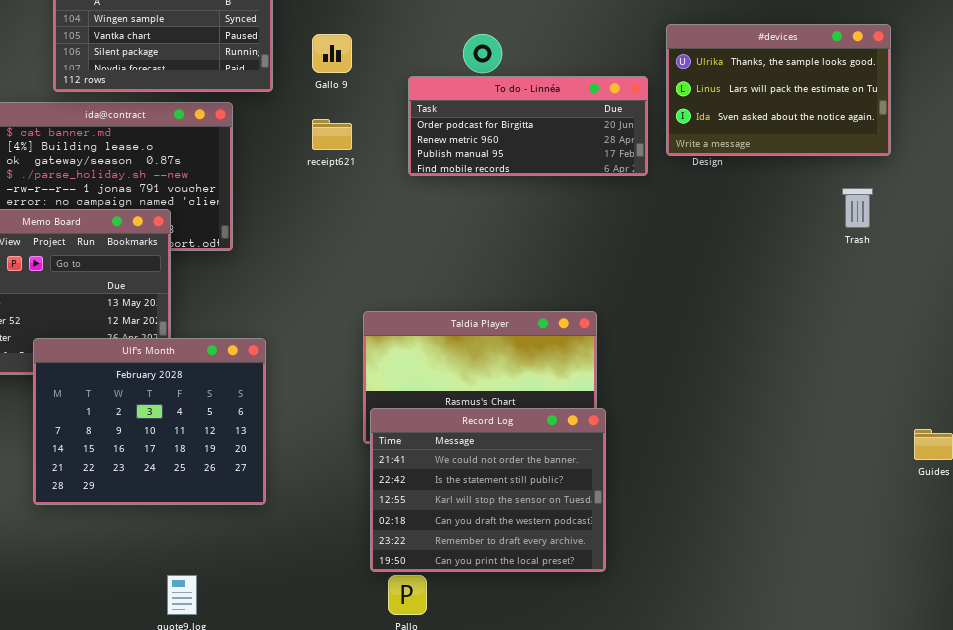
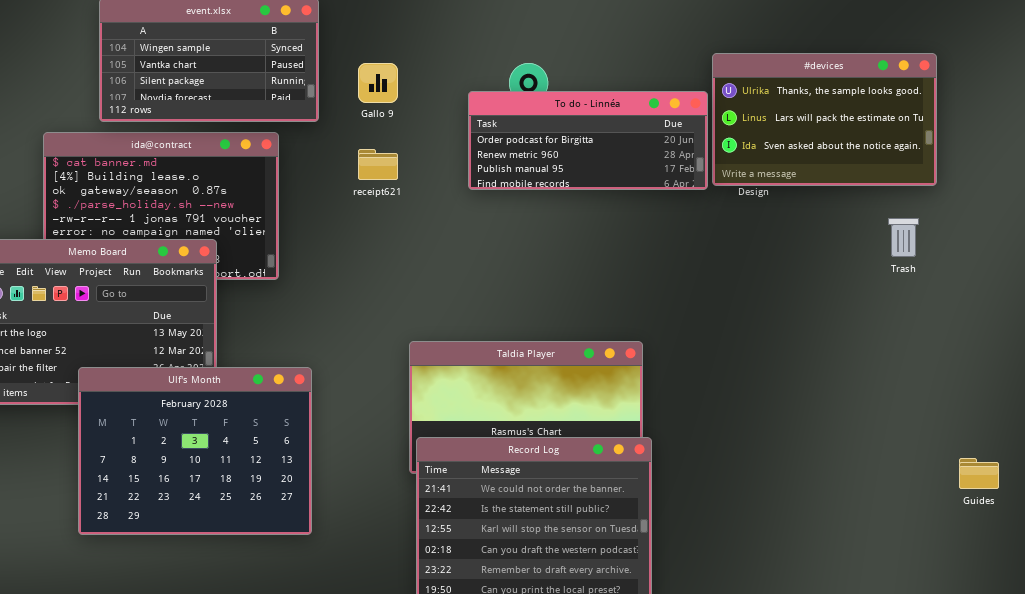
To do - Linnéa: [408,76,648,176] -> [468,91,708,190], moved

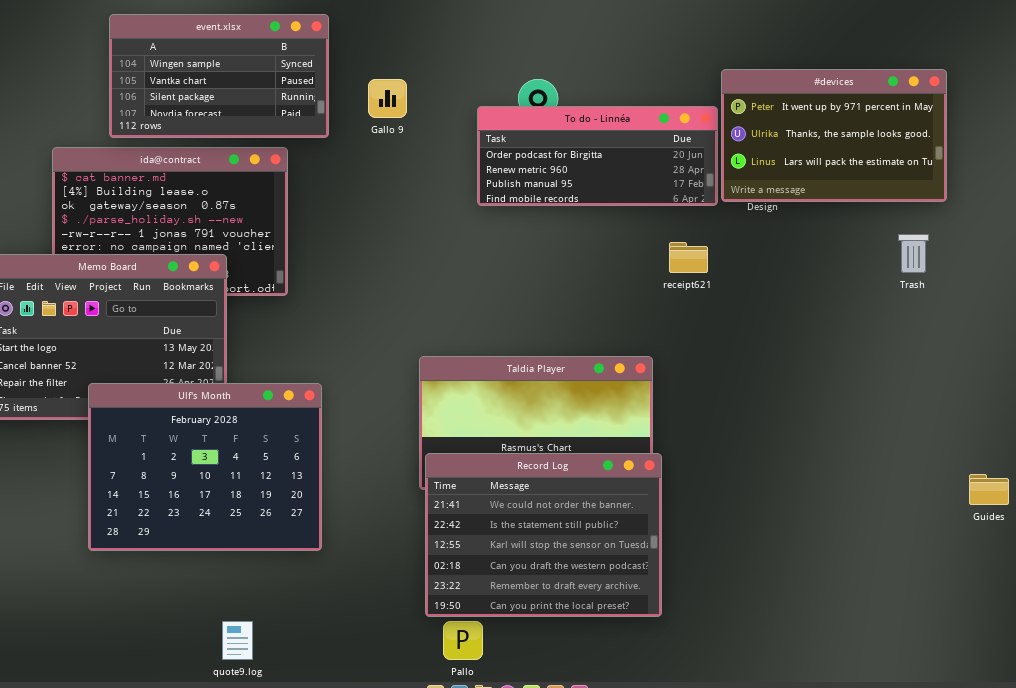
#devices: [712,53,937,186] -> [721,69,947,202], scrolled up 1 row
receipt621: [358,149,398,180] -> [669,242,708,273], moved

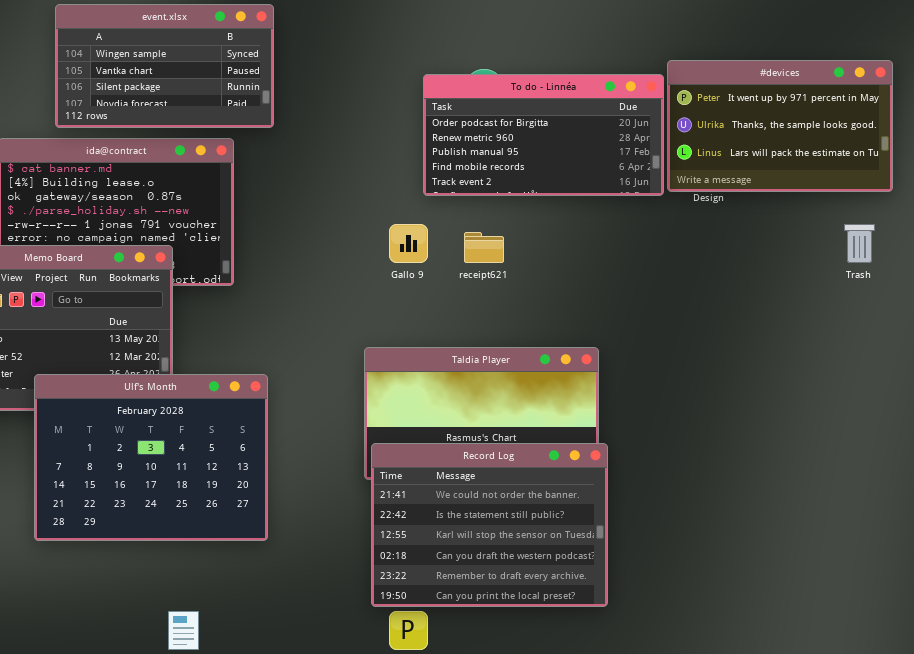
Gallo 9: [368,79,407,118] -> [389,224,428,263], moved
To do - Linnéa: [477,106,718,206] -> [423,74,664,196], resized
receipt621: [669,242,708,273] -> [464,232,504,263], moved

